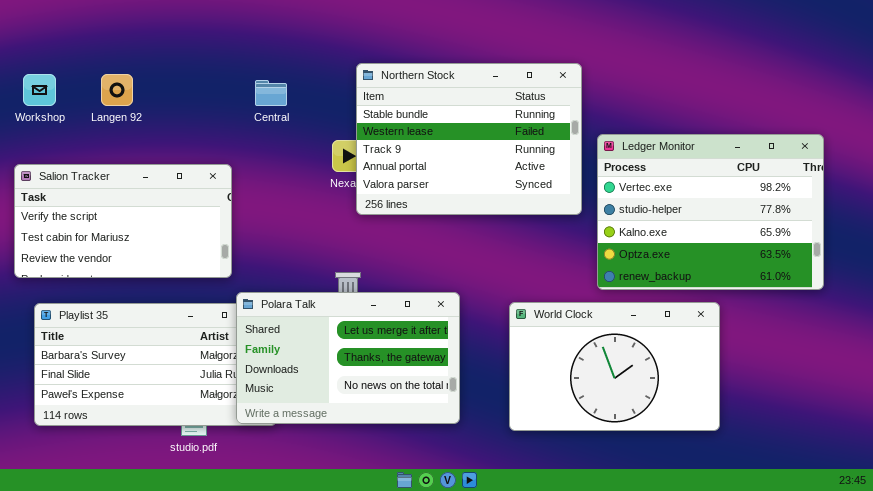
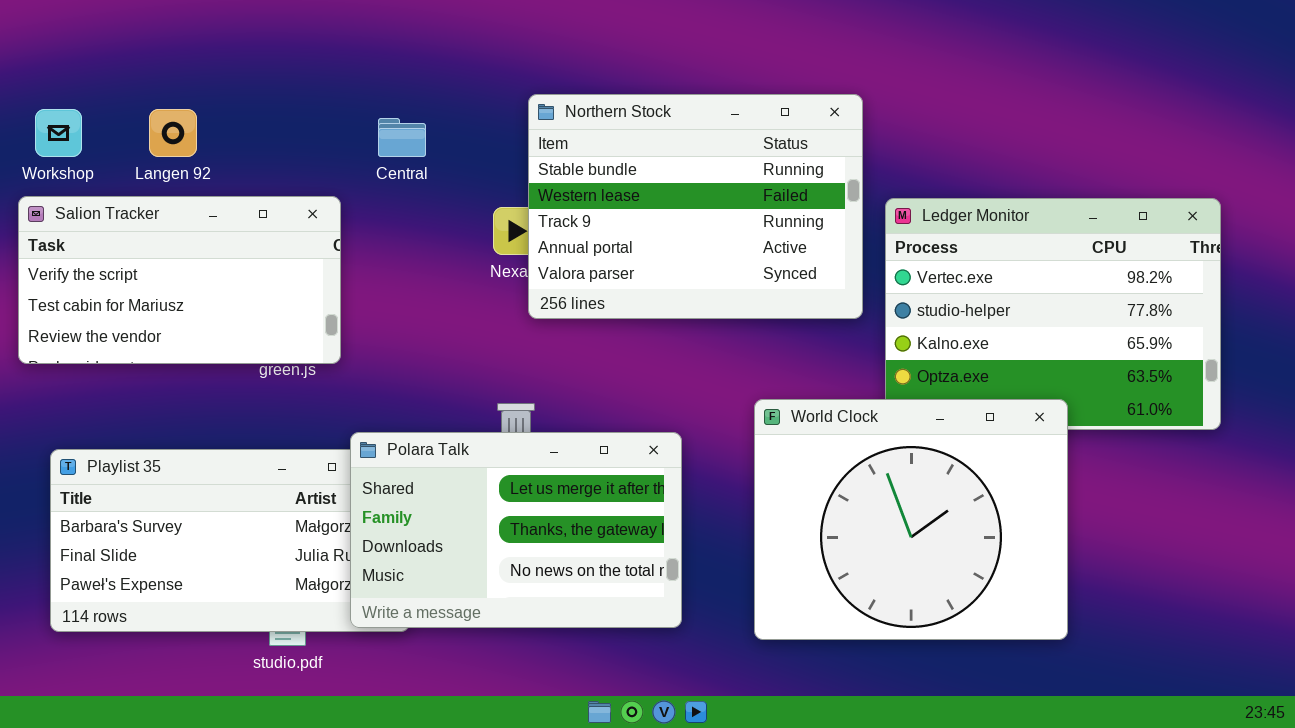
Salion Tracker: [14,164,232,278] -> [18,196,341,364], moved
World Clock: [509,302,720,431] -> [754,399,1068,640], resized

